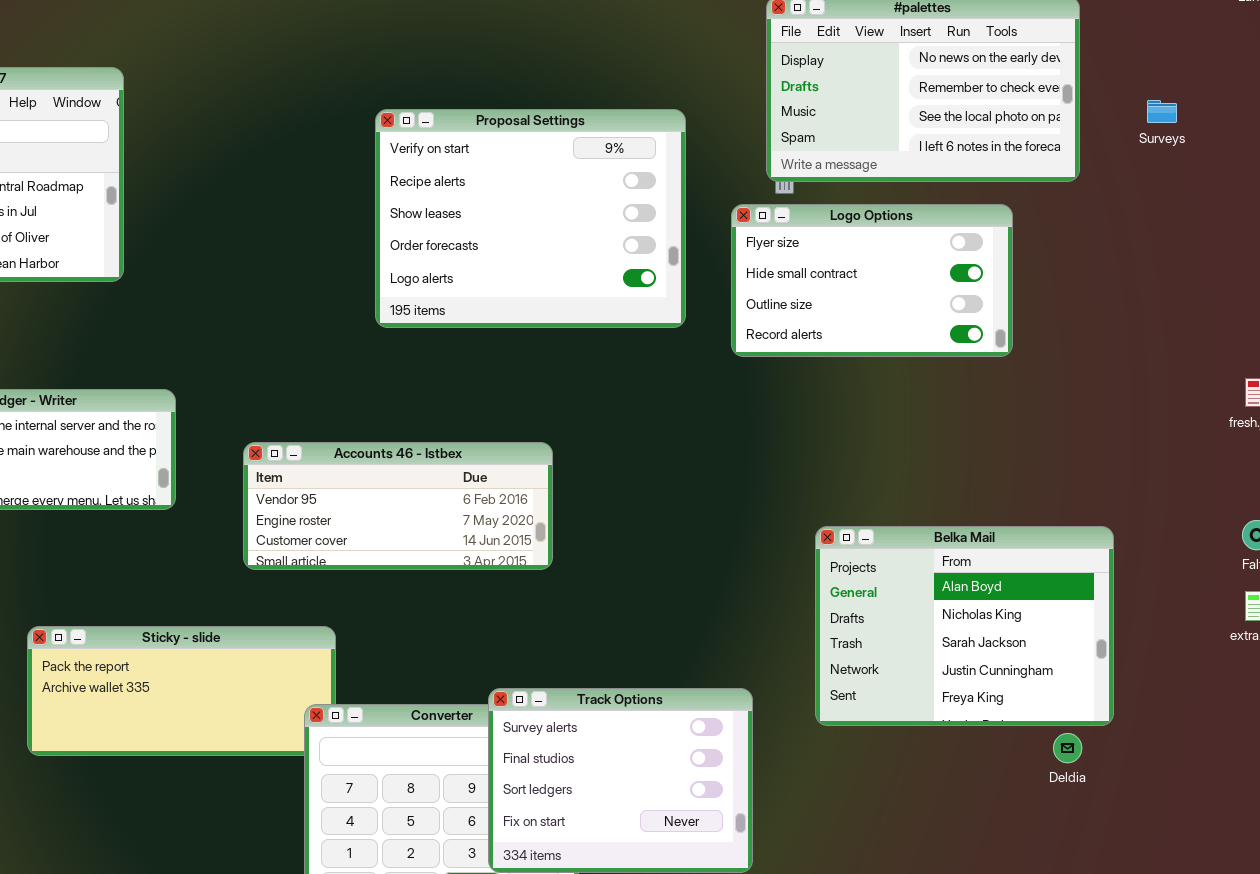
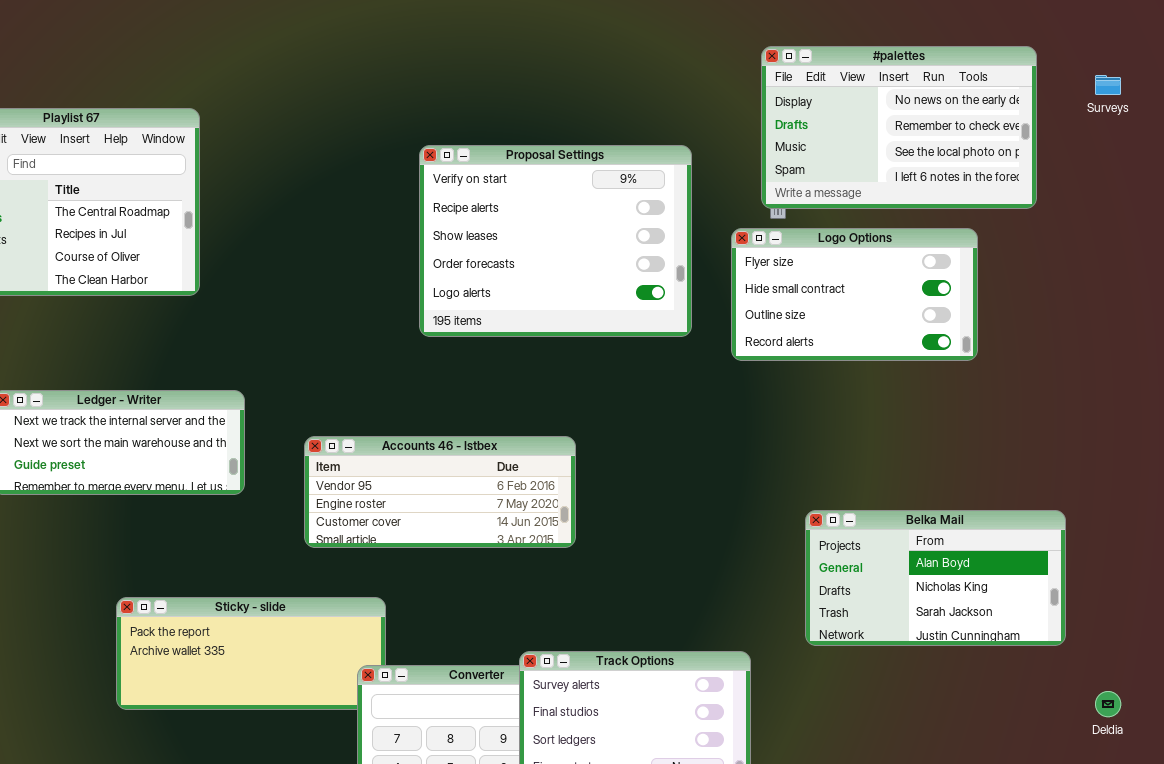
Surveys: [1147,100,1177,123] -> [1095,75,1121,95], moved
Belka Mail: [815,526,1114,726] -> [805,510,1066,646], resized
Deldia: [1053,733,1082,763] -> [1095,691,1121,717], moved

